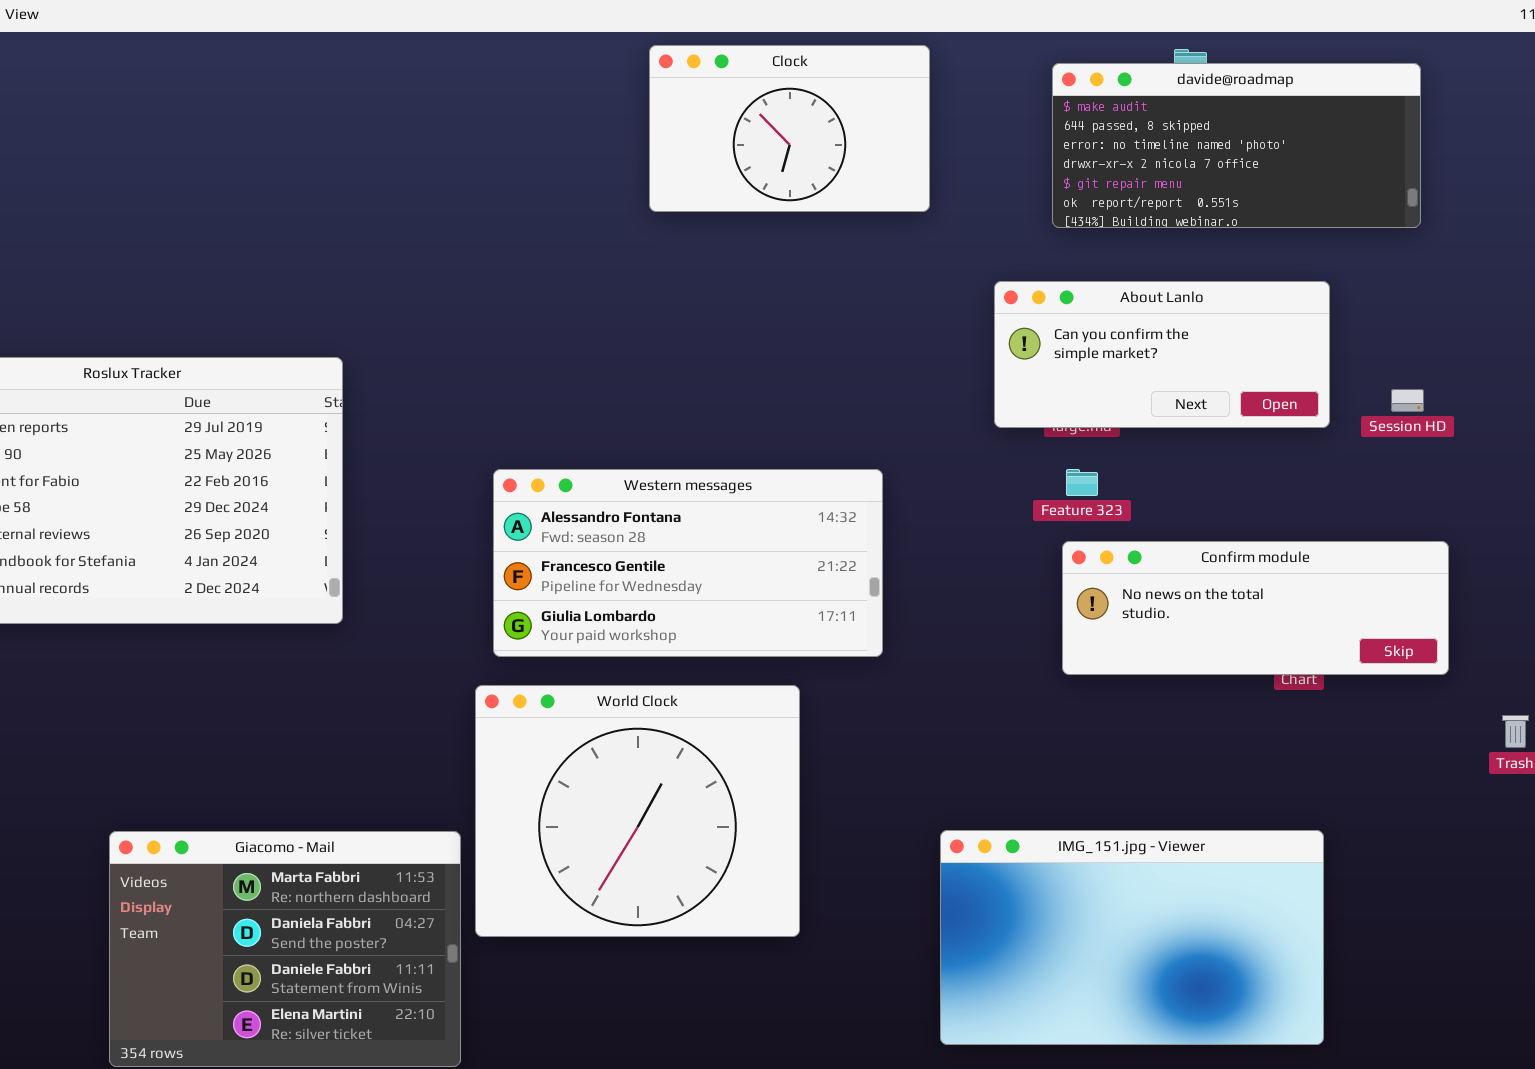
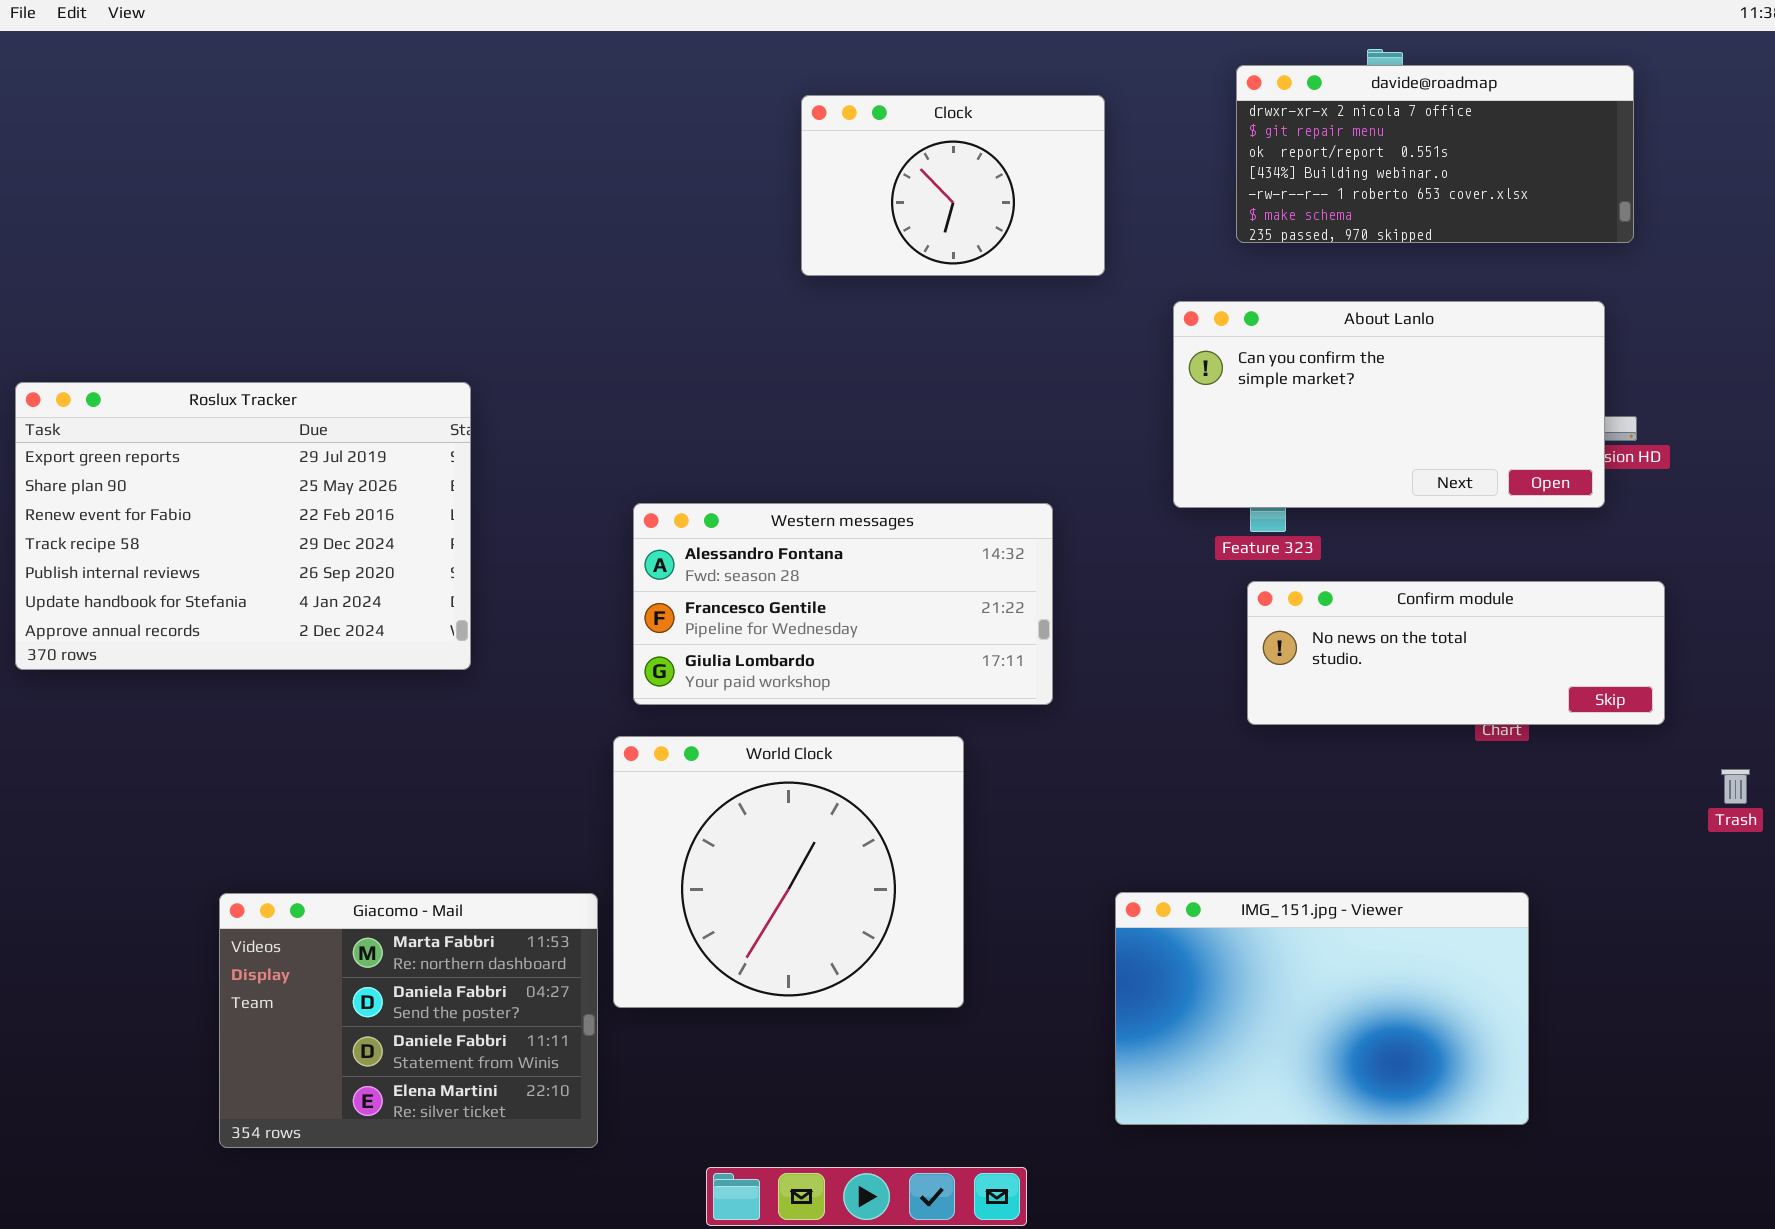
Clock: [649,45,930,212] -> [801,95,1105,276], moved
davide@roadmap: [1052,63,1421,228] -> [1236,65,1634,243], scrolled down 3 rows
About Lanlo: [994,281,1330,428] -> [1173,301,1605,508], resized

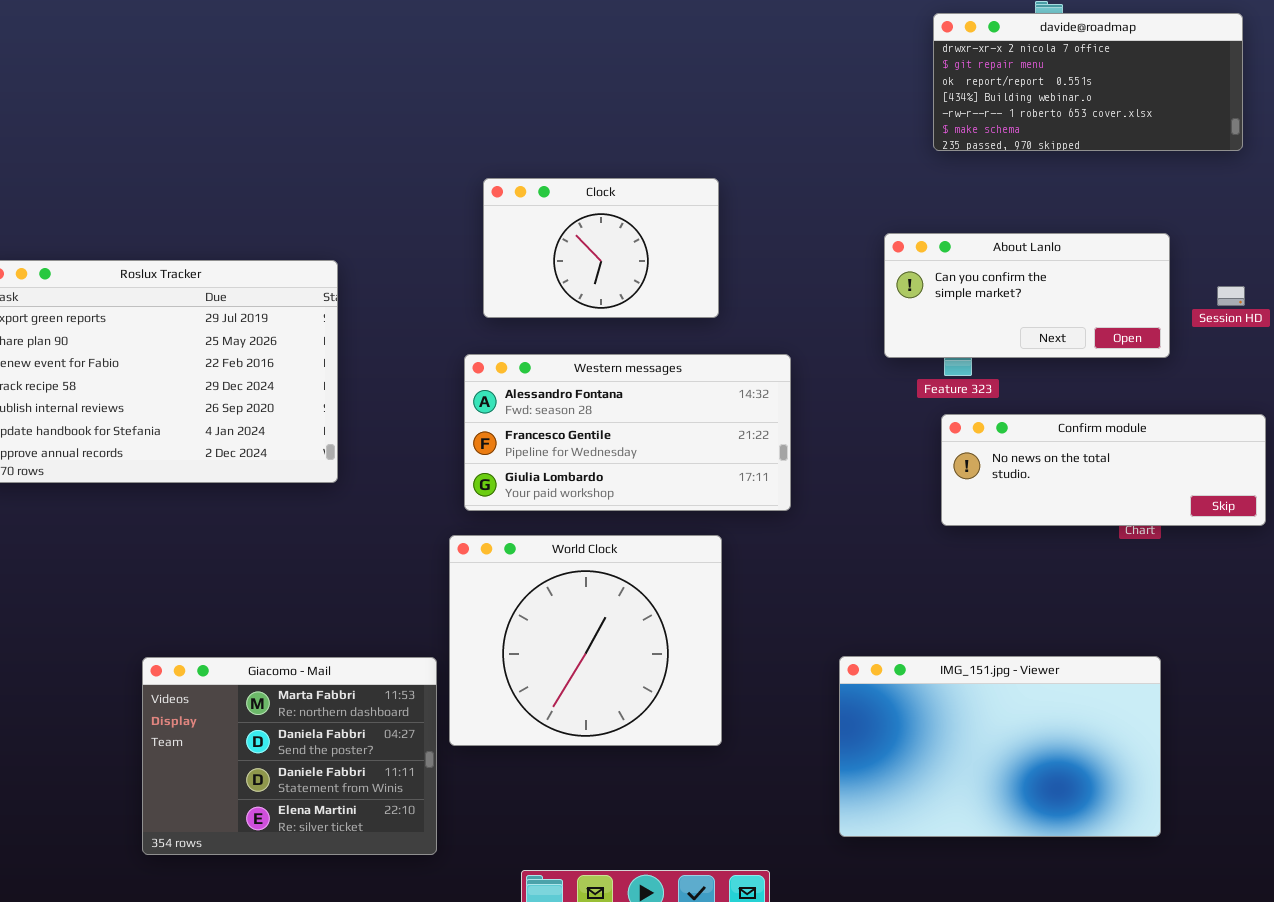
Clock: [801,95,1105,276] -> [483,178,719,318], moved
About Lanlo: [1173,301,1605,508] -> [884,233,1170,358], resized

